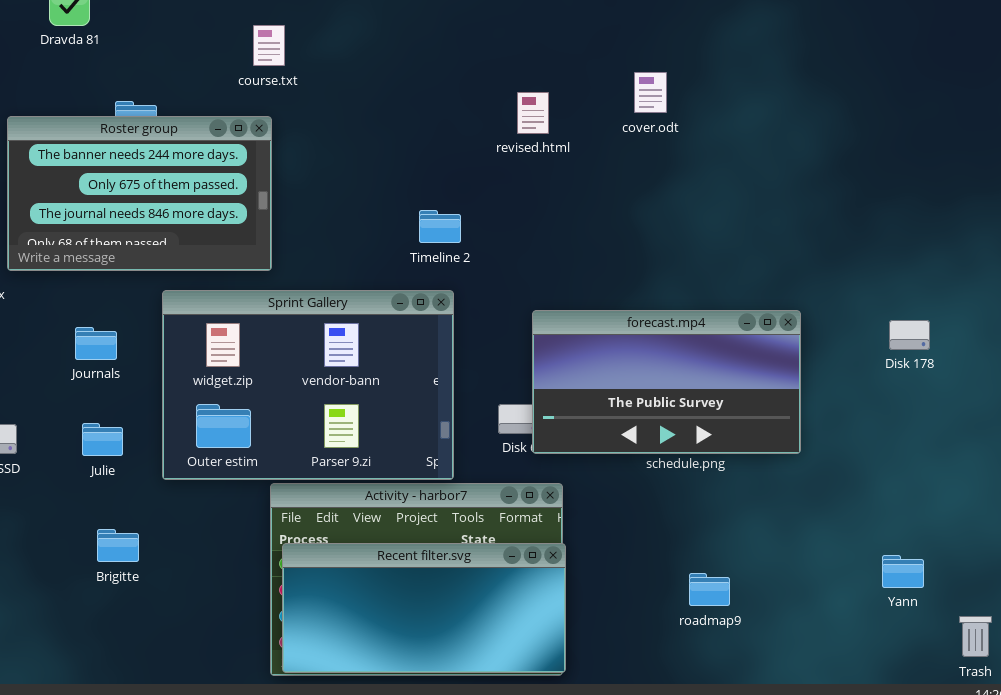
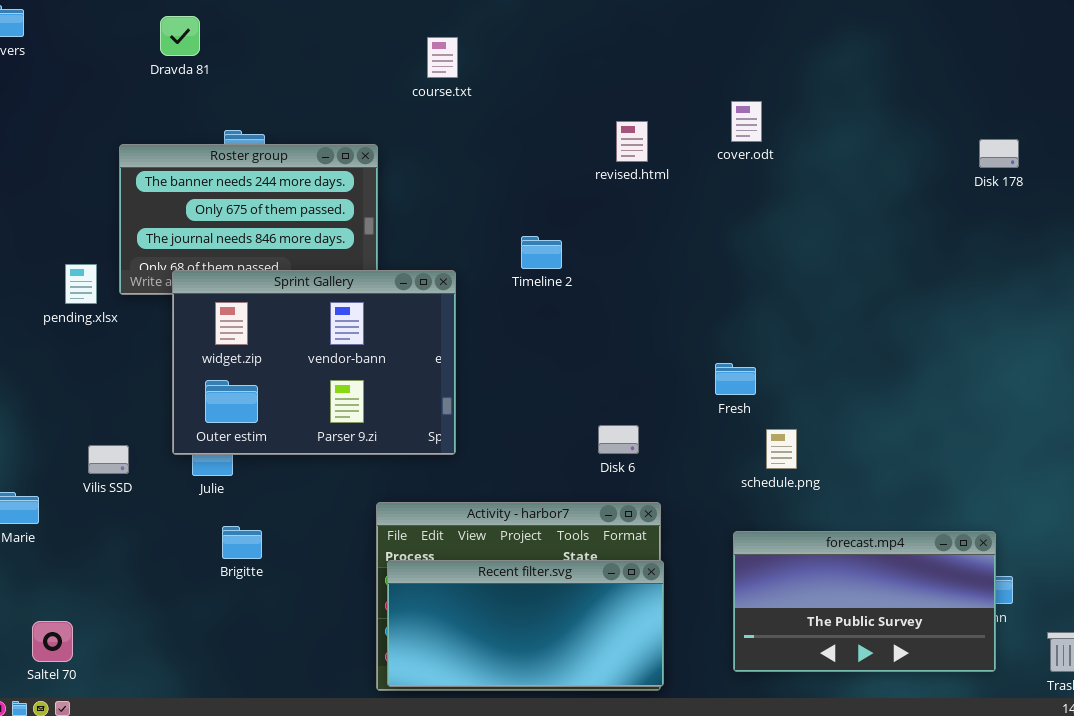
course.txt: [253,25,285,66] -> [427,37,458,78], moved
Sprint Gallery: [162,290,454,480] -> [172,270,456,455], moved
forecast.mp4: [532,310,801,454] -> [733,531,996,672], moved
Disk 178: [889,320,930,350] -> [979,139,1019,168], moved
Brigitte: [97,529,139,562] -> [222,526,262,559], moved

